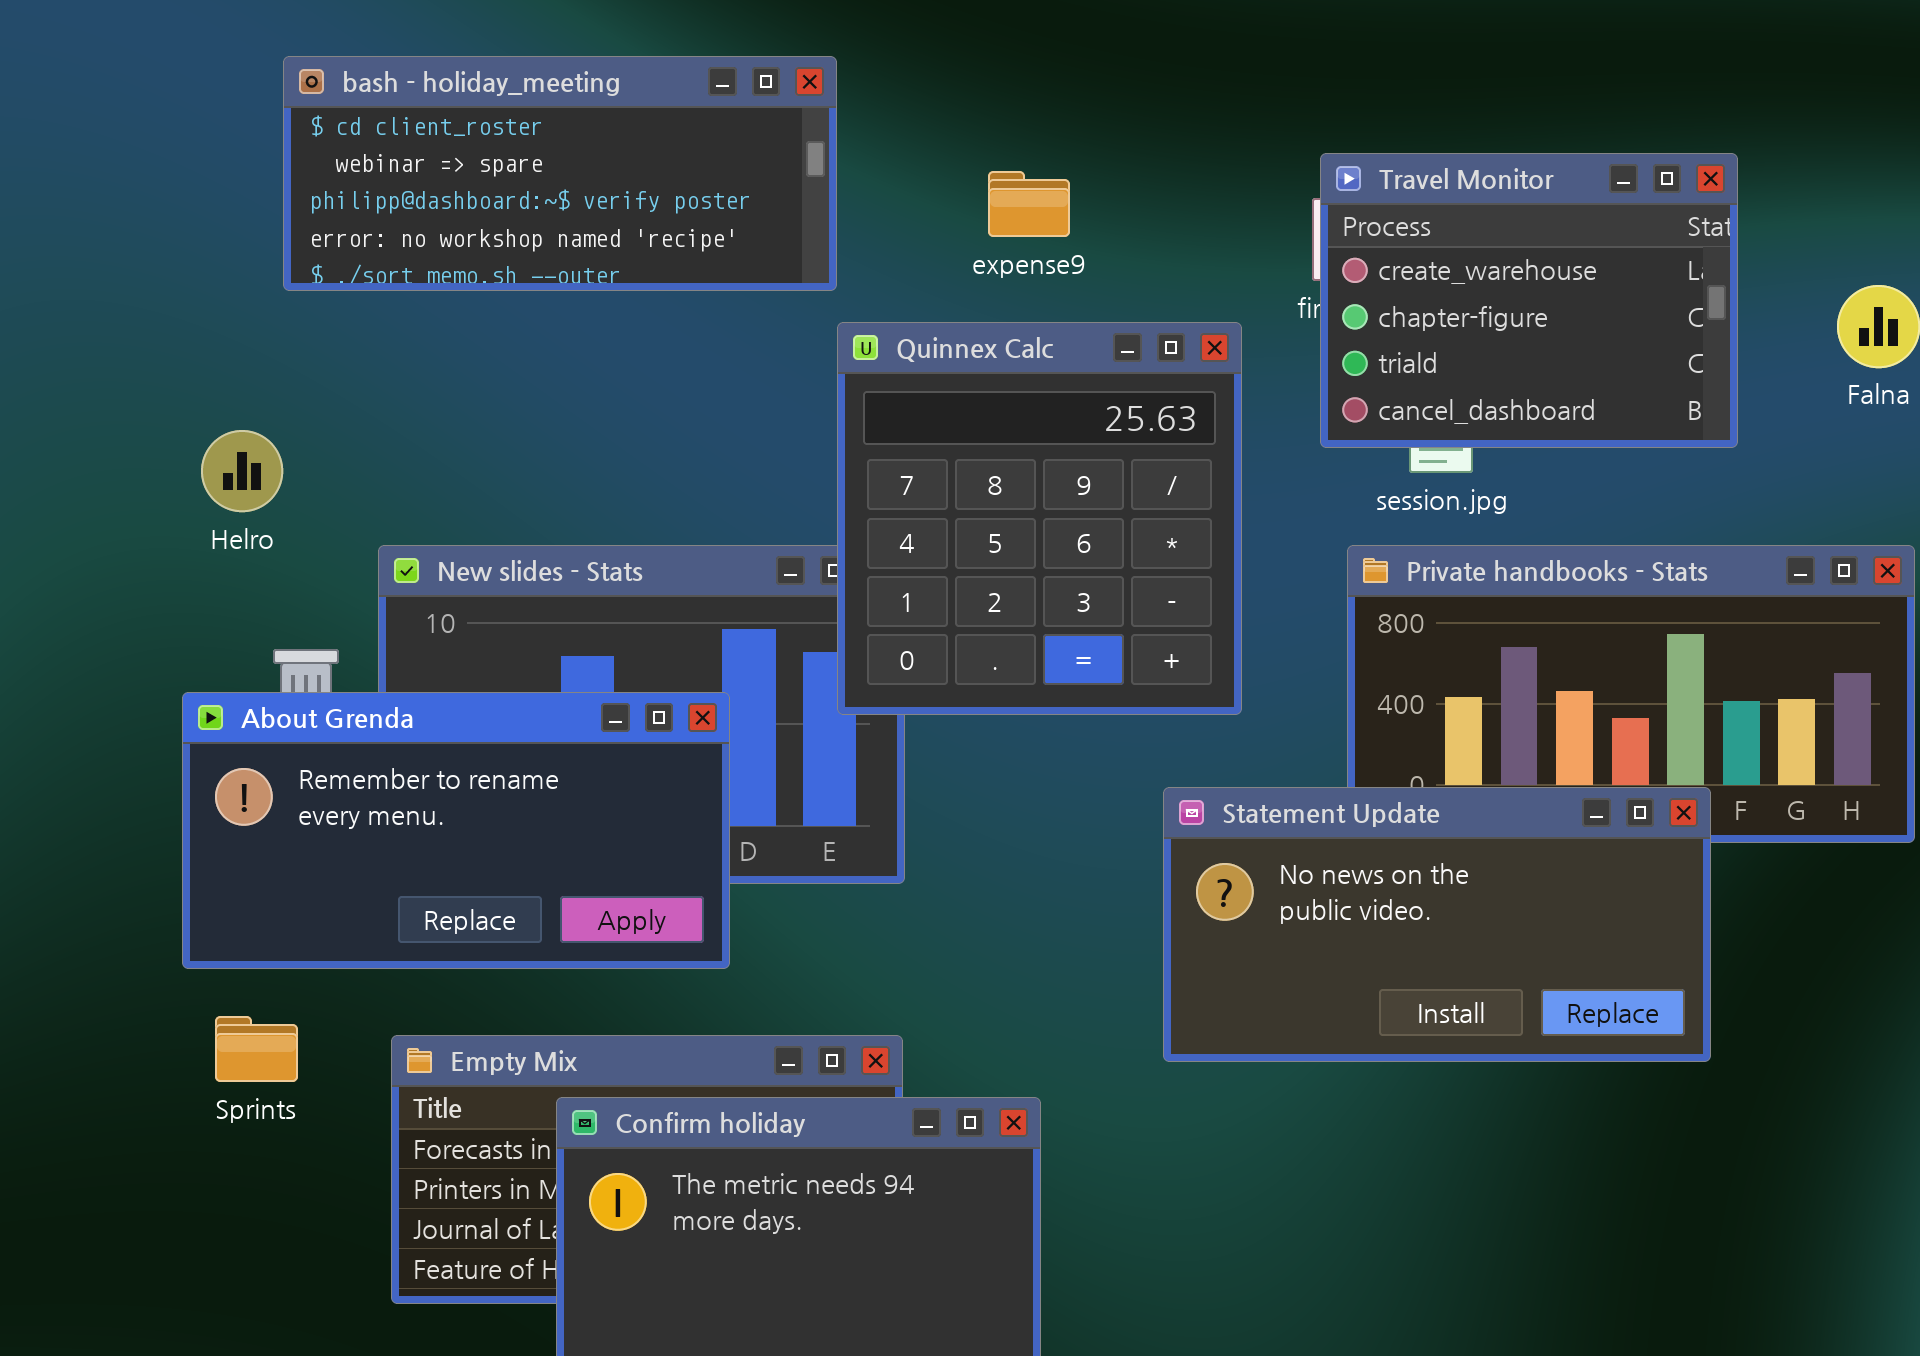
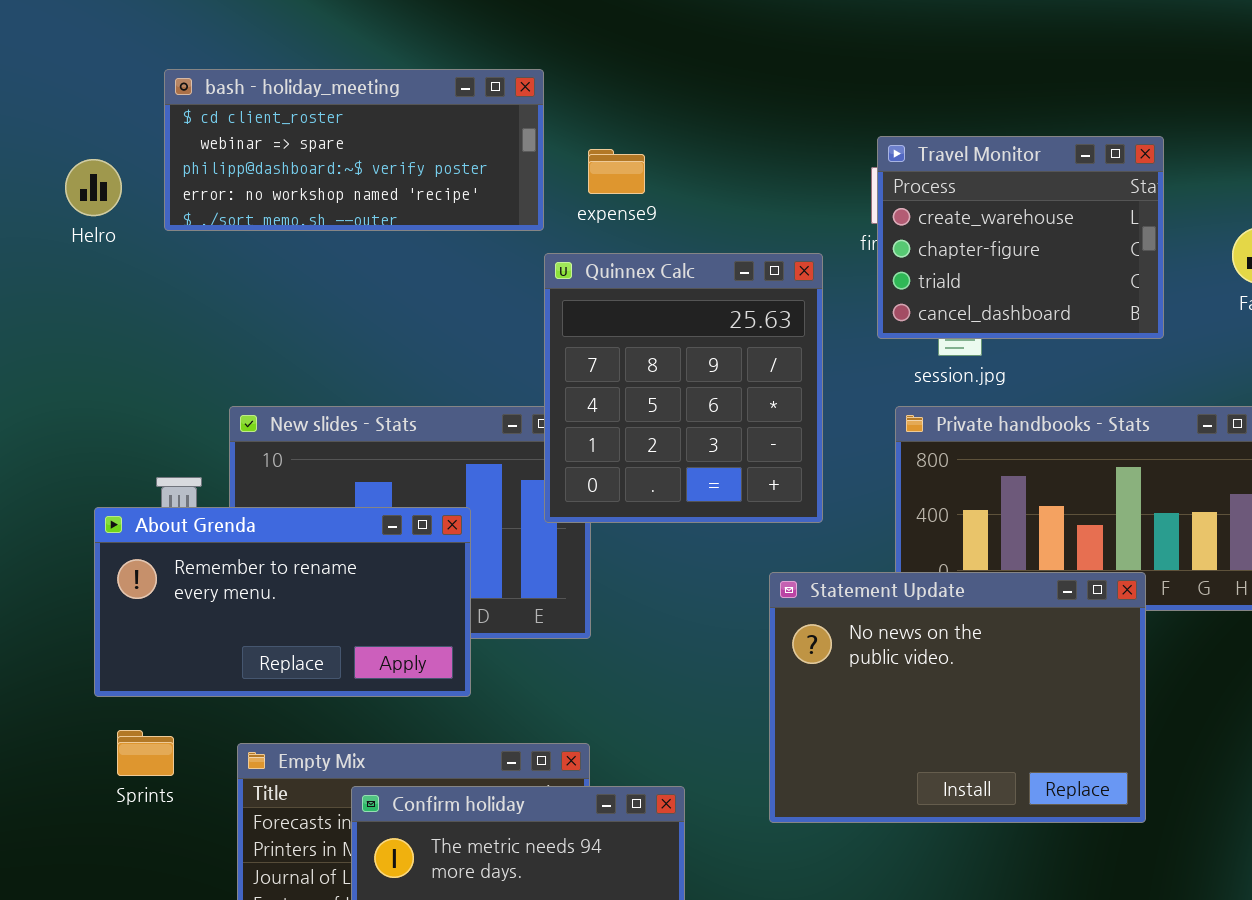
expense9: [988,171,1070,237] -> [588,149,645,194], moved
Helro: [201,430,283,512] -> [65,159,122,216], moved
Statement Update: [1163,787,1711,1062] -> [769,572,1146,823], resized

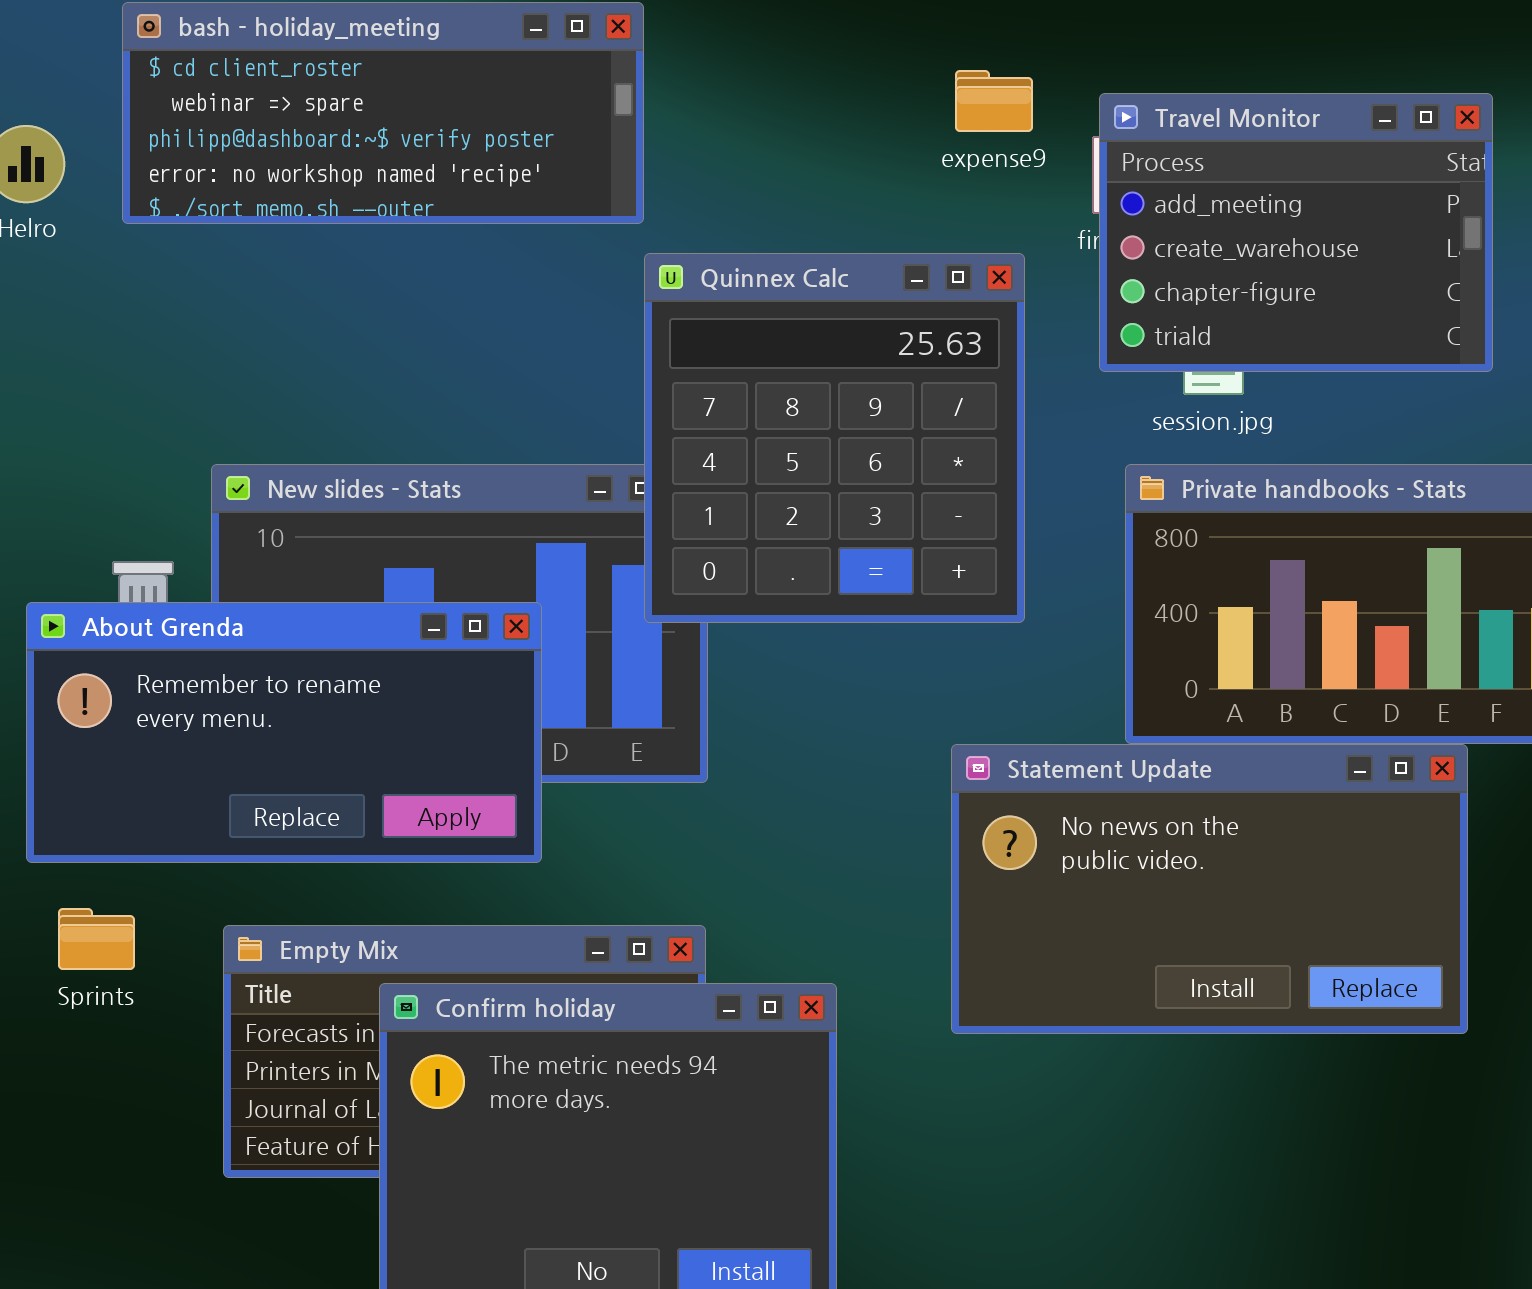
Travel Monitor: [877,136,1164,339] -> [1099,93,1493,372], scrolled up 1 row
expense9: [588,149,645,194] -> [955,70,1033,132], moved
Statement Update: [769,572,1146,823] -> [951,744,1468,1034], resized

